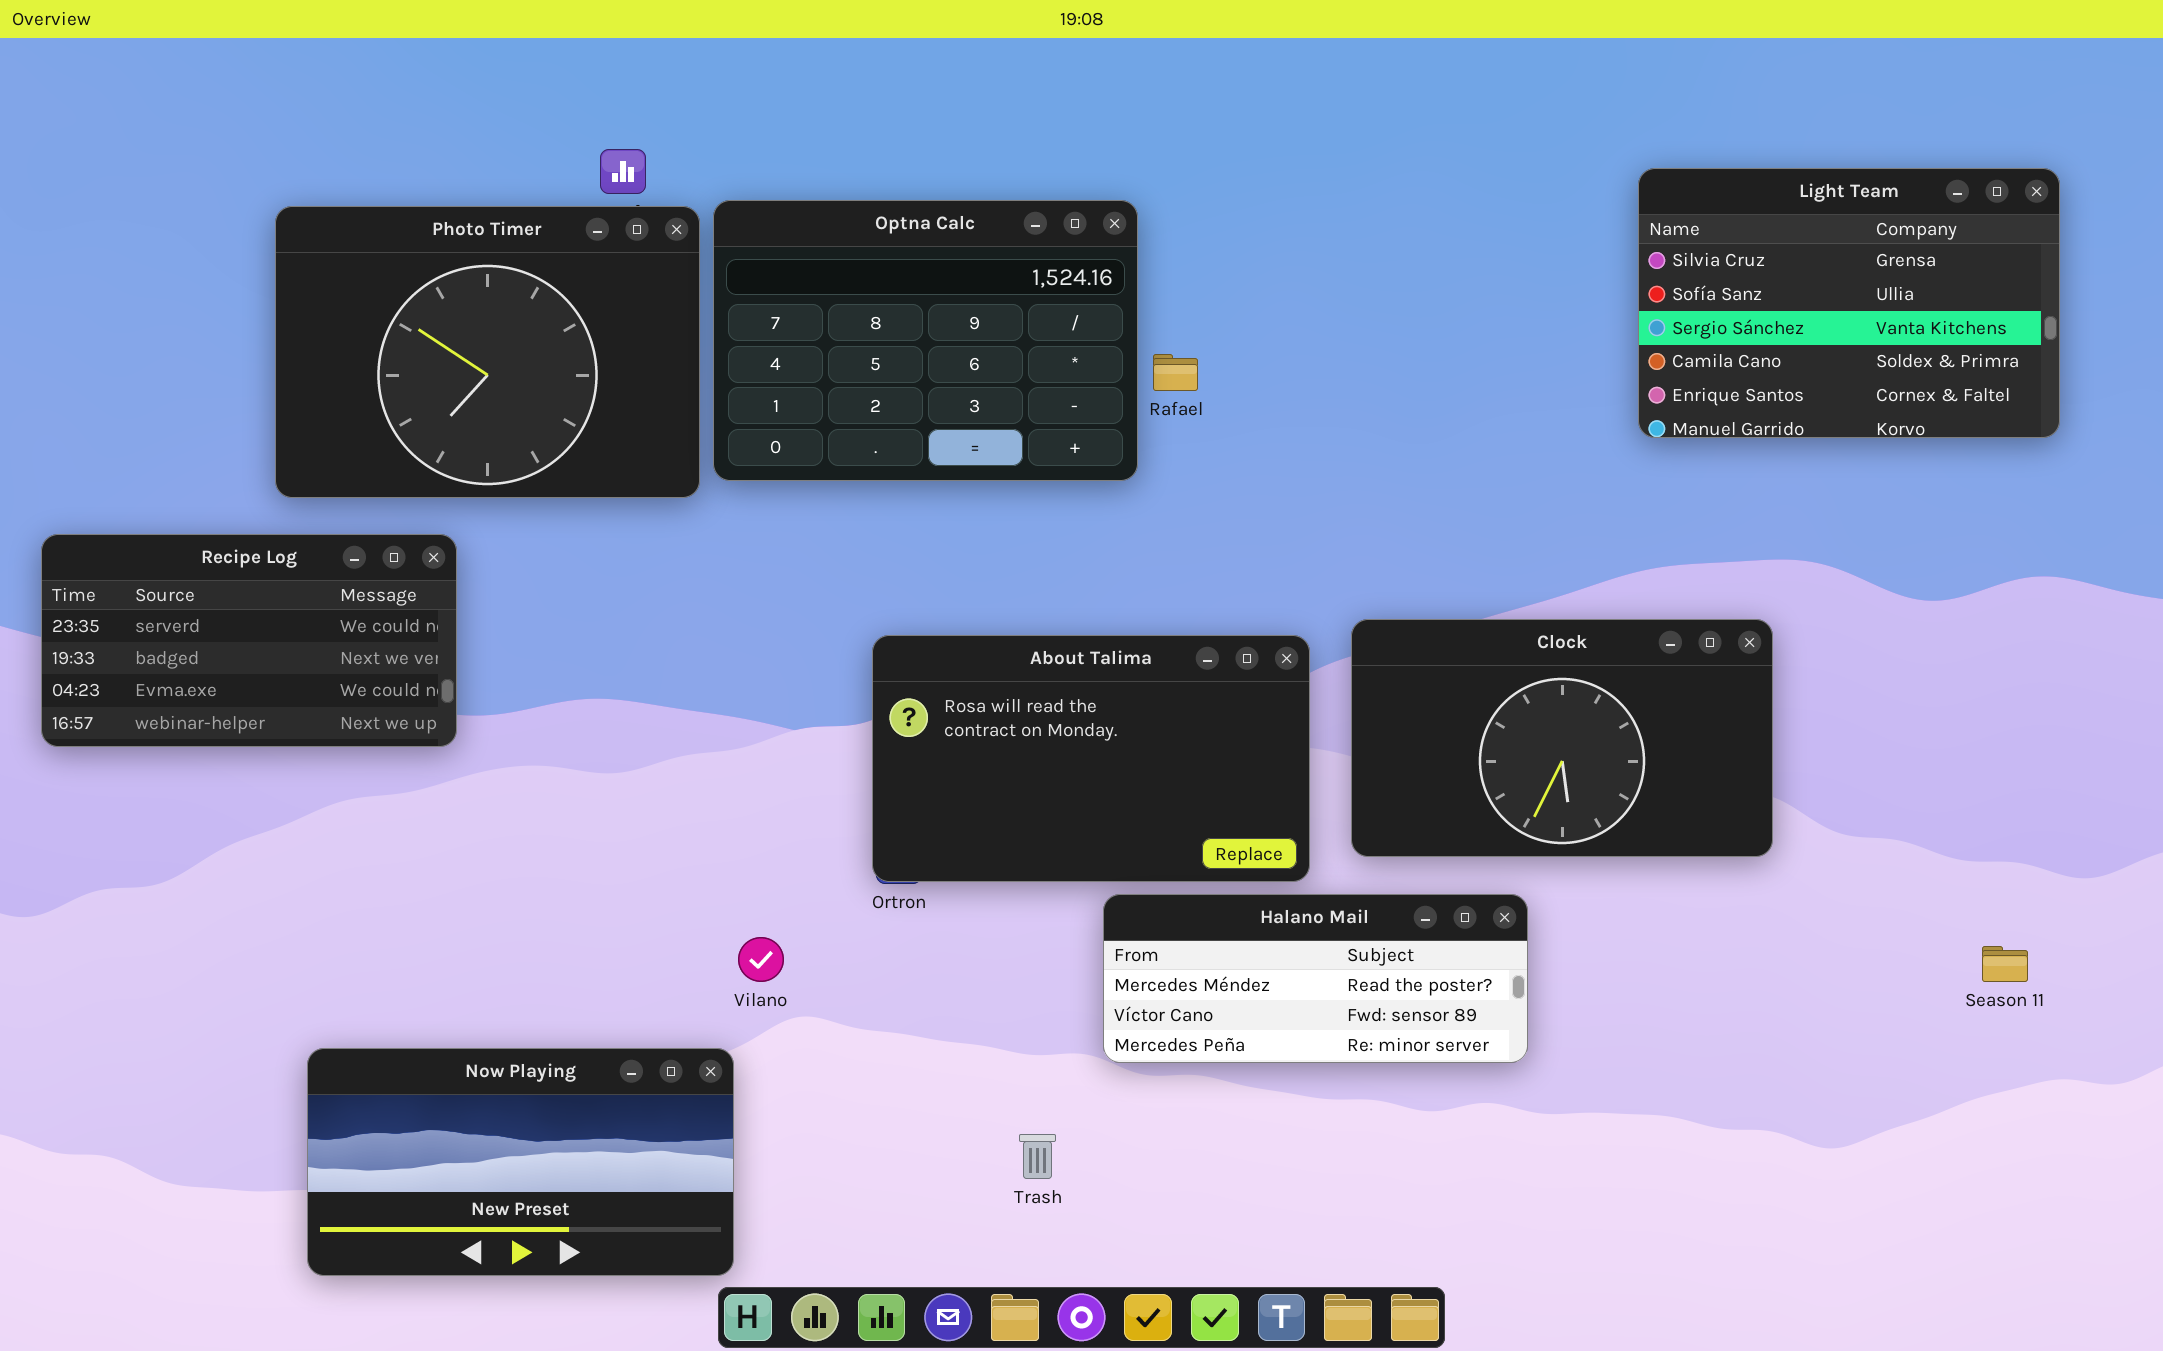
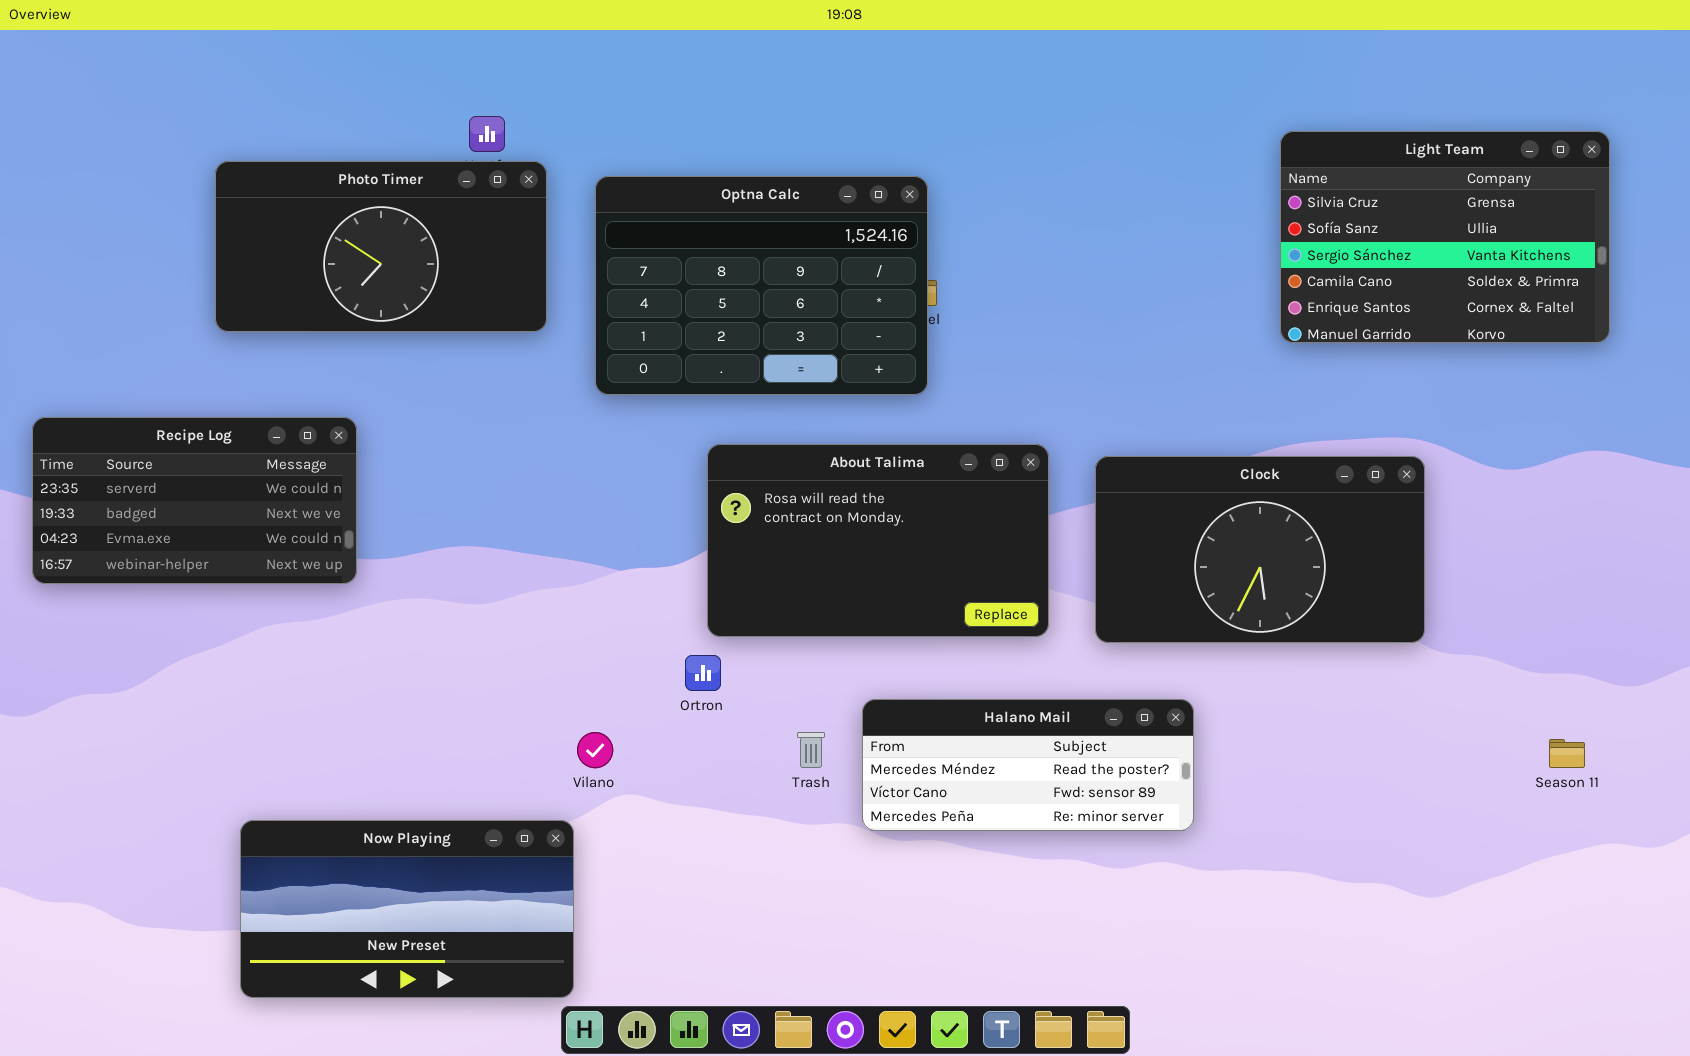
Optna Calc: [713,200,1138,481] -> [595,176,928,395], moved
Photo Timer: [275,206,700,498] -> [215,161,547,332], resized
Clock: [1351,619,1773,857] -> [1095,456,1425,643], moved
About Talima: [872,635,1310,882] -> [707,444,1049,637], moved
Trash: [1019,1134,1056,1179] -> [797,732,825,768], moved

